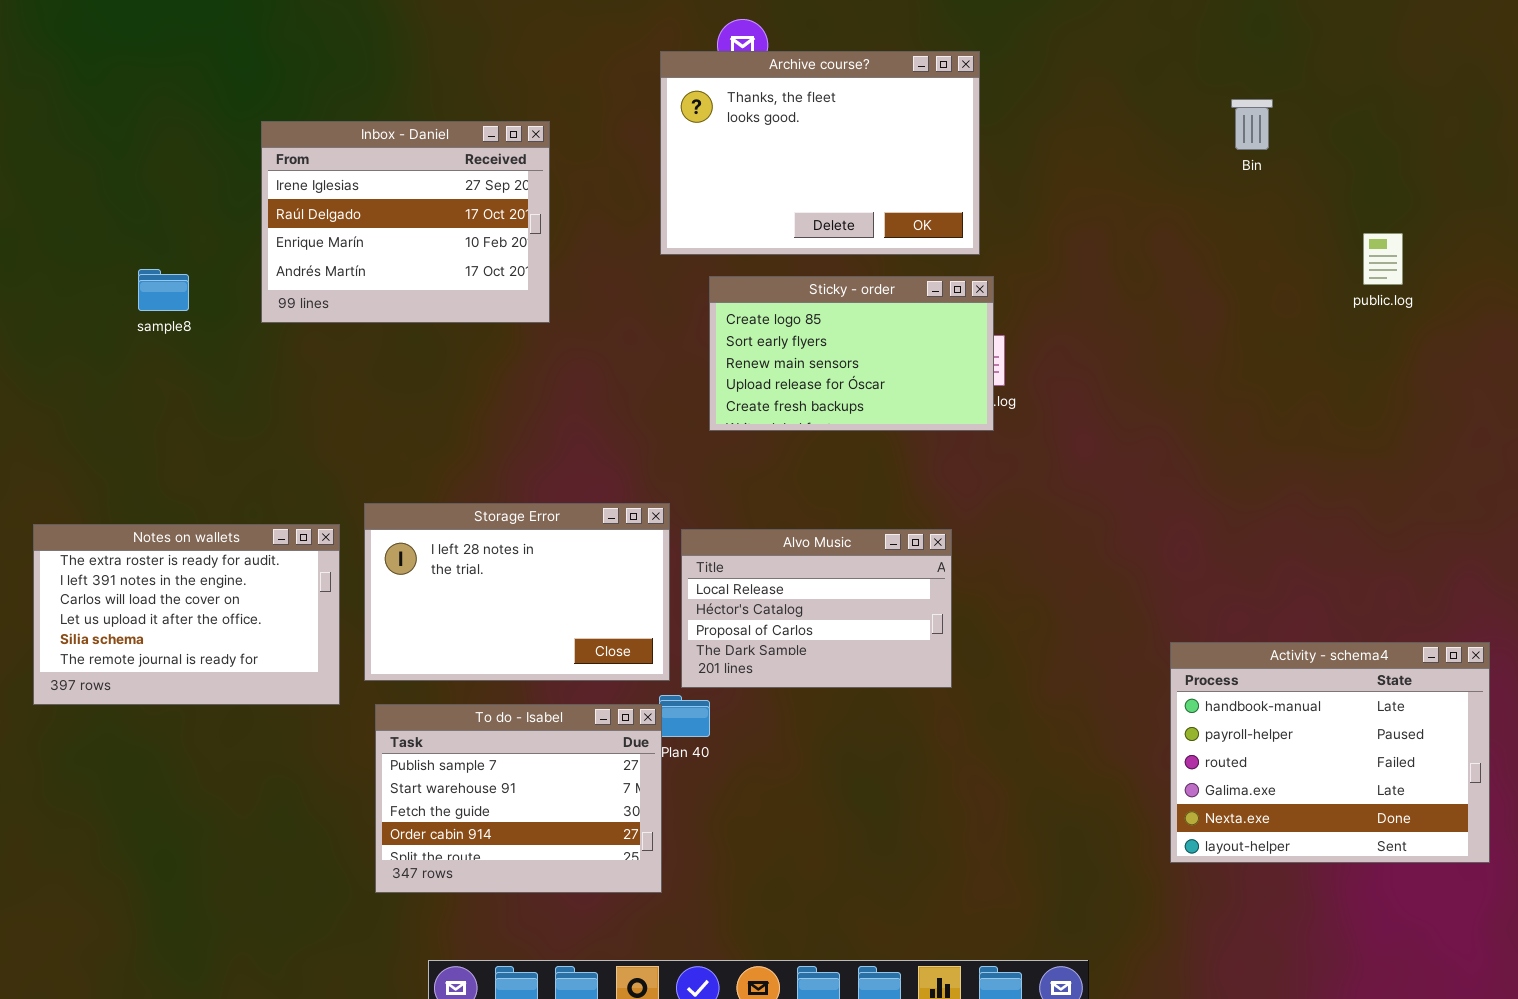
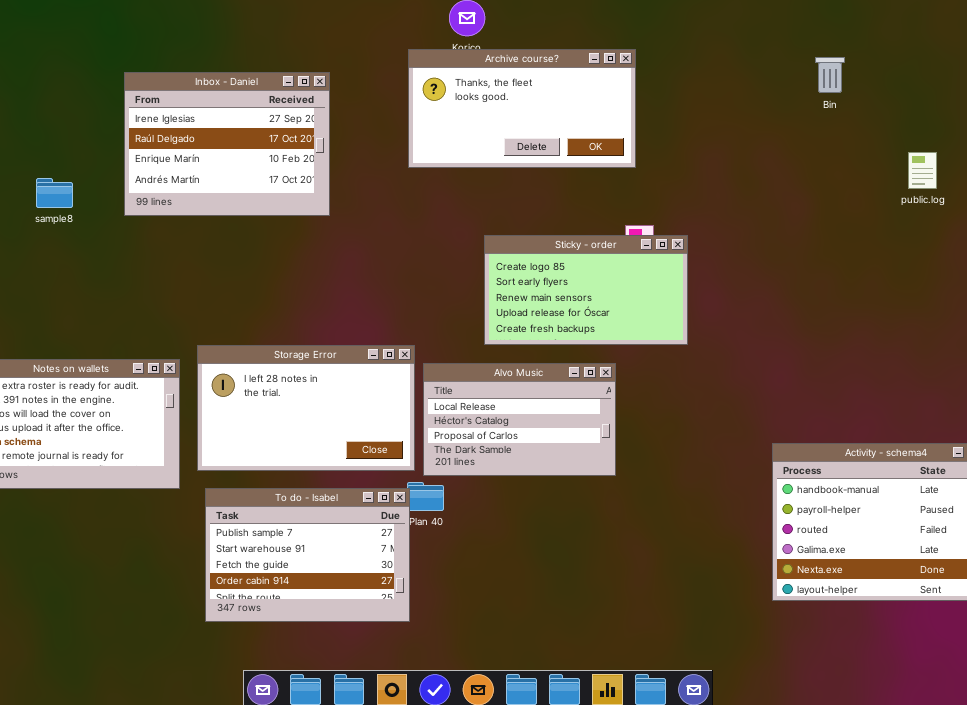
Archive course?: [660,51,980,255] -> [408,49,636,168], resized
Sticky - order: [709,276,994,431] -> [484,235,688,345], moved

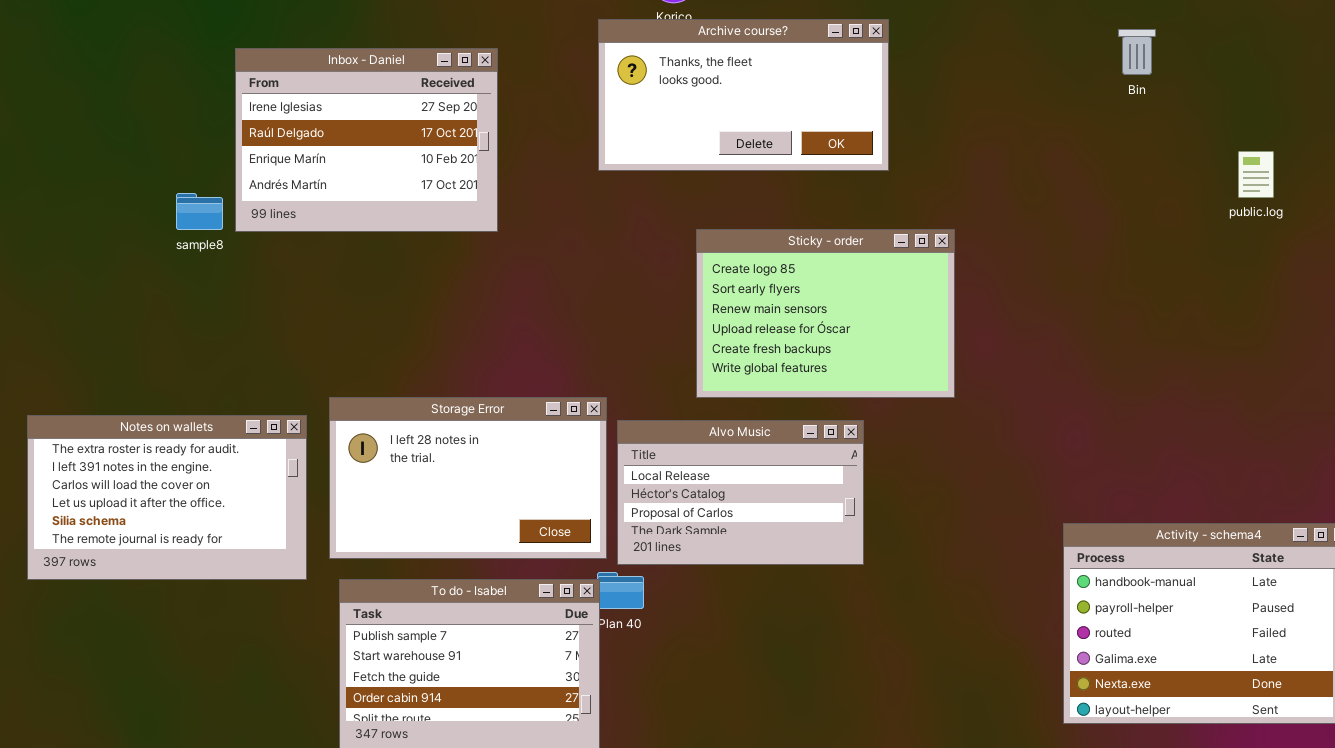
sample8: [36,178,73,208] -> [176,193,223,230], moved
Sticky - order: [484,235,688,345] -> [696,229,955,398], resized

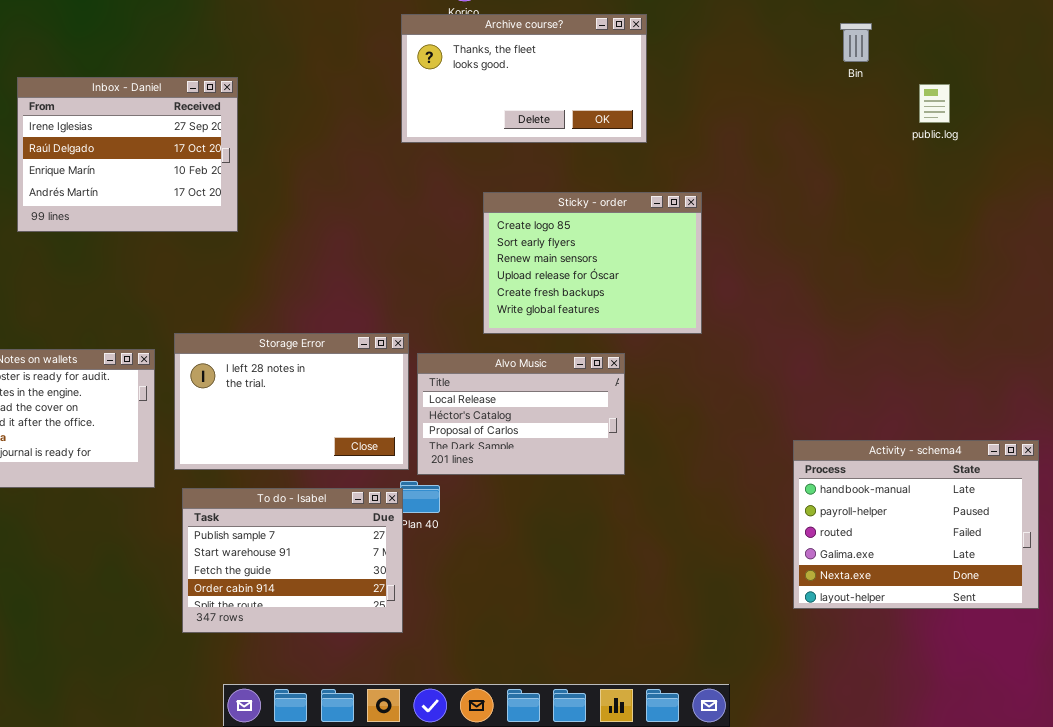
Inbox - Daniel: [235,48,498,232] -> [17,77,238,232], moved
public.log: [1238,151,1274,198] -> [919,84,950,123], moved

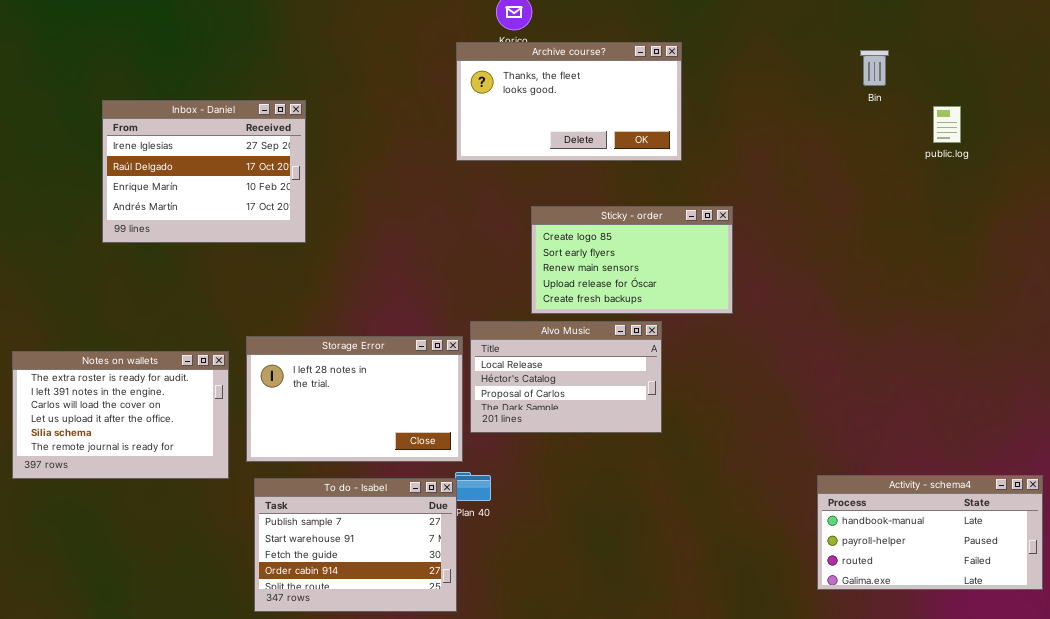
Sticky - order: [483,192,702,334] -> [531,206,733,314], resized
Alvo Music: [417,353,625,475] -> [470,321,662,433], moved
Activity - schema4: [793,440,1039,609] -> [817,475,1043,590], resized

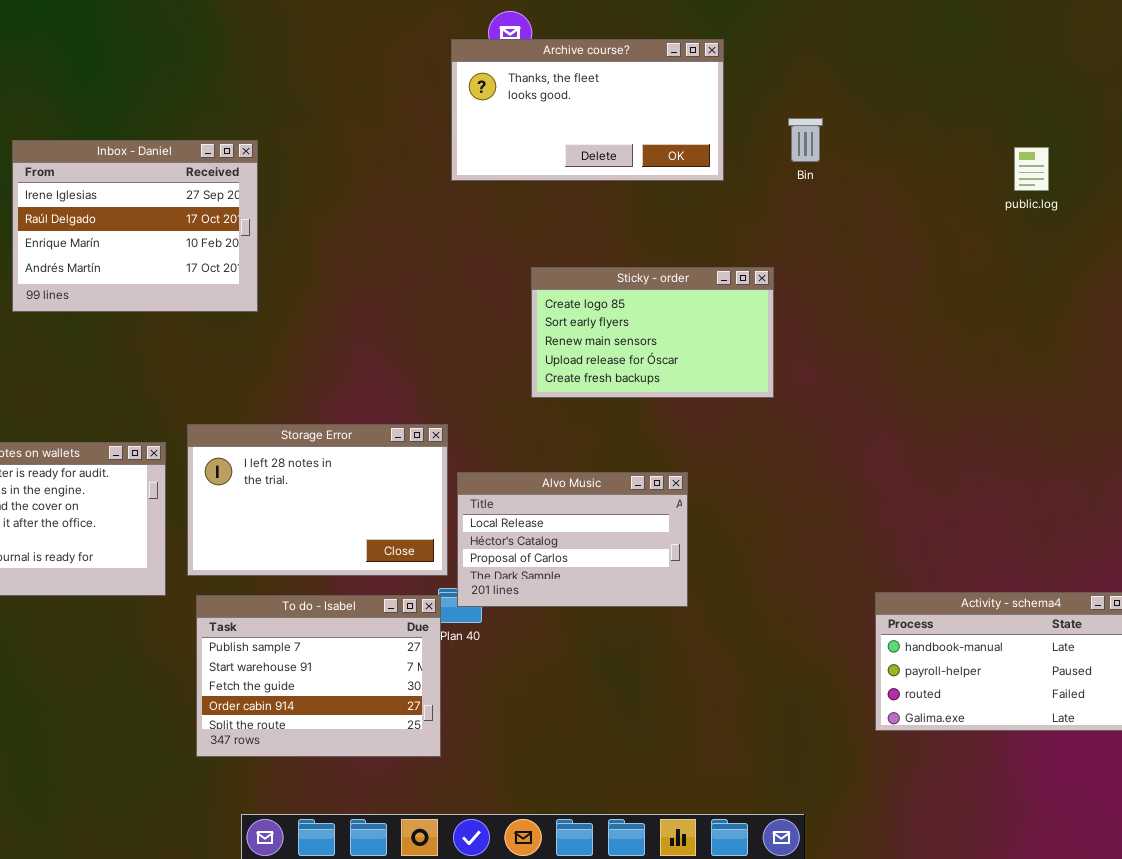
Archive course?: [456,42,682,161] -> [451,39,724,181], moved
Bin: [860,50,889,86] -> [788,118,823,162], moved
Alvo Music: [470,321,662,433] -> [457,472,688,607], moved

